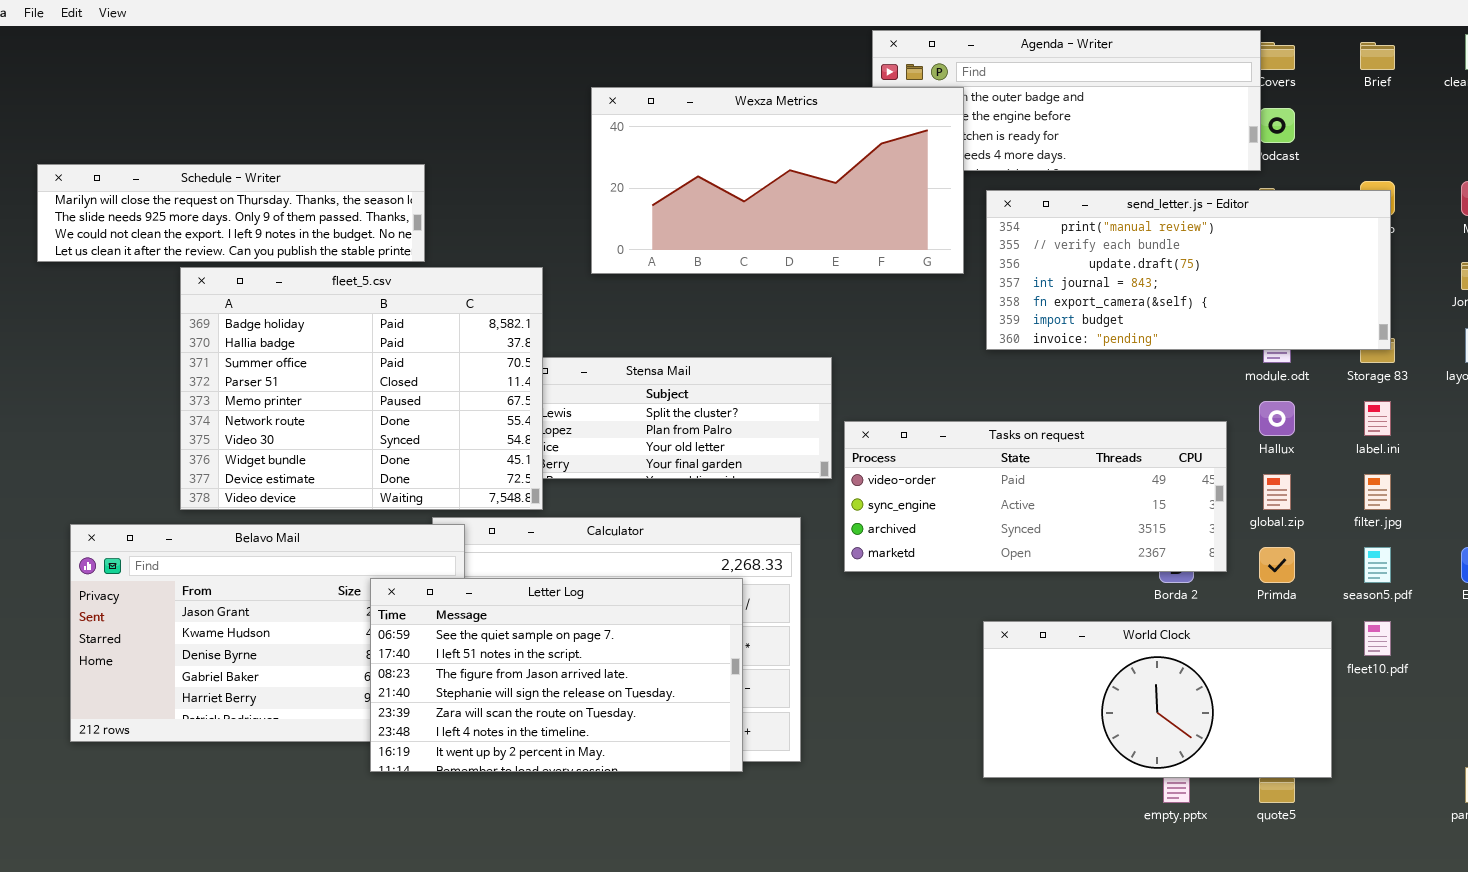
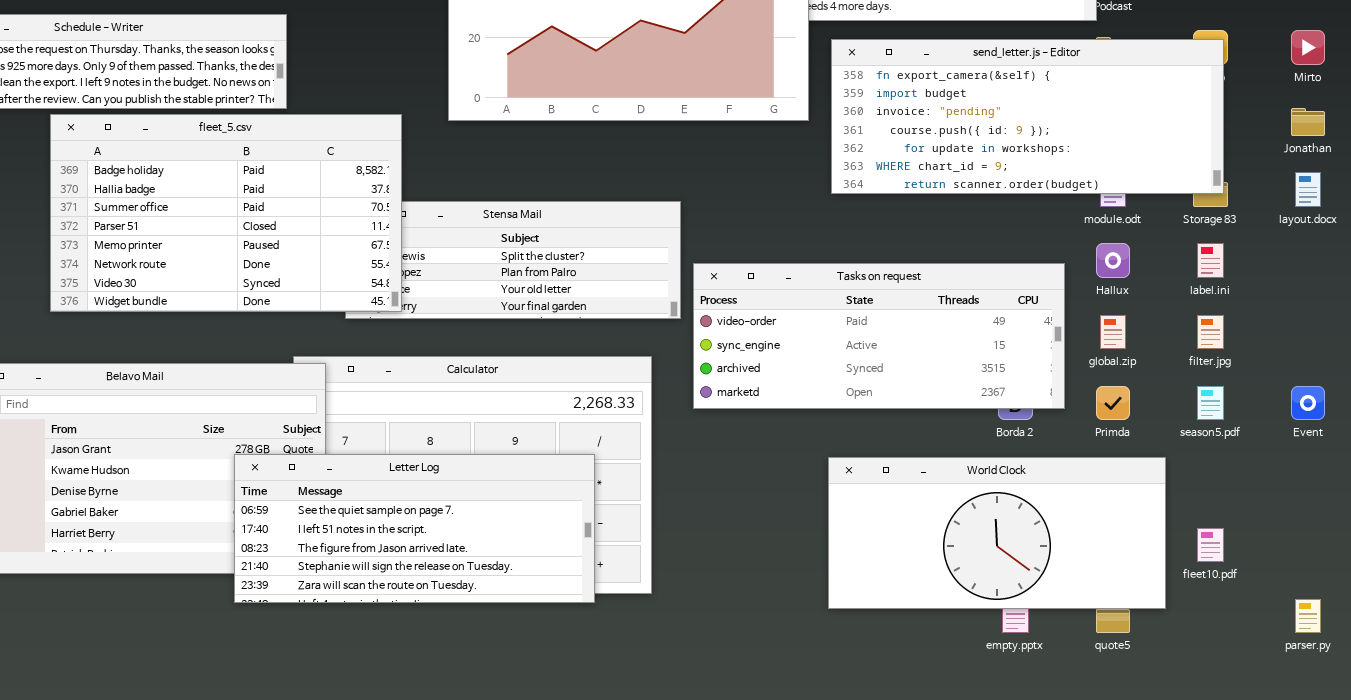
send_letter.js - Editor: [986,190,1391,350] -> [831,39,1224,194], scrolled down 4 rows
fleet_5.csv: [180,267,543,510] -> [50,114,402,312], resized
Letter Log: [370,578,743,772] -> [234,454,595,603], resized
fleet10.pdf: [1364,621,1391,656] -> [1197,528,1224,562], moved

